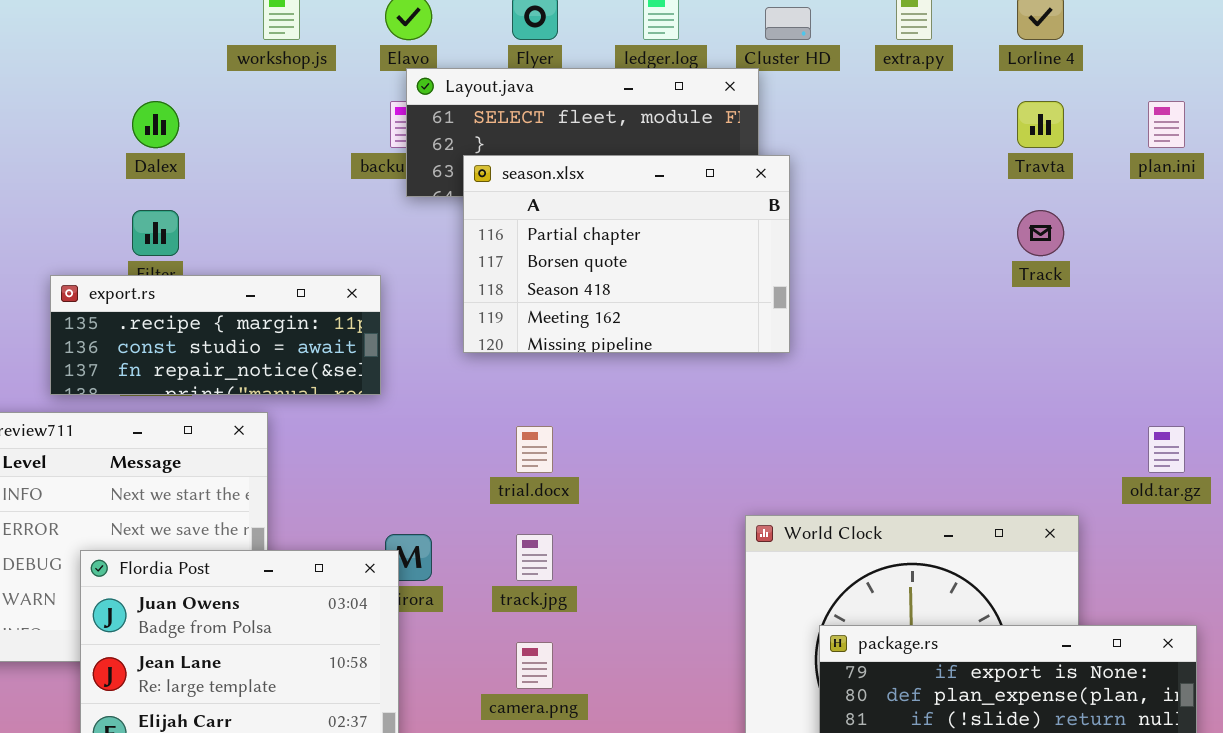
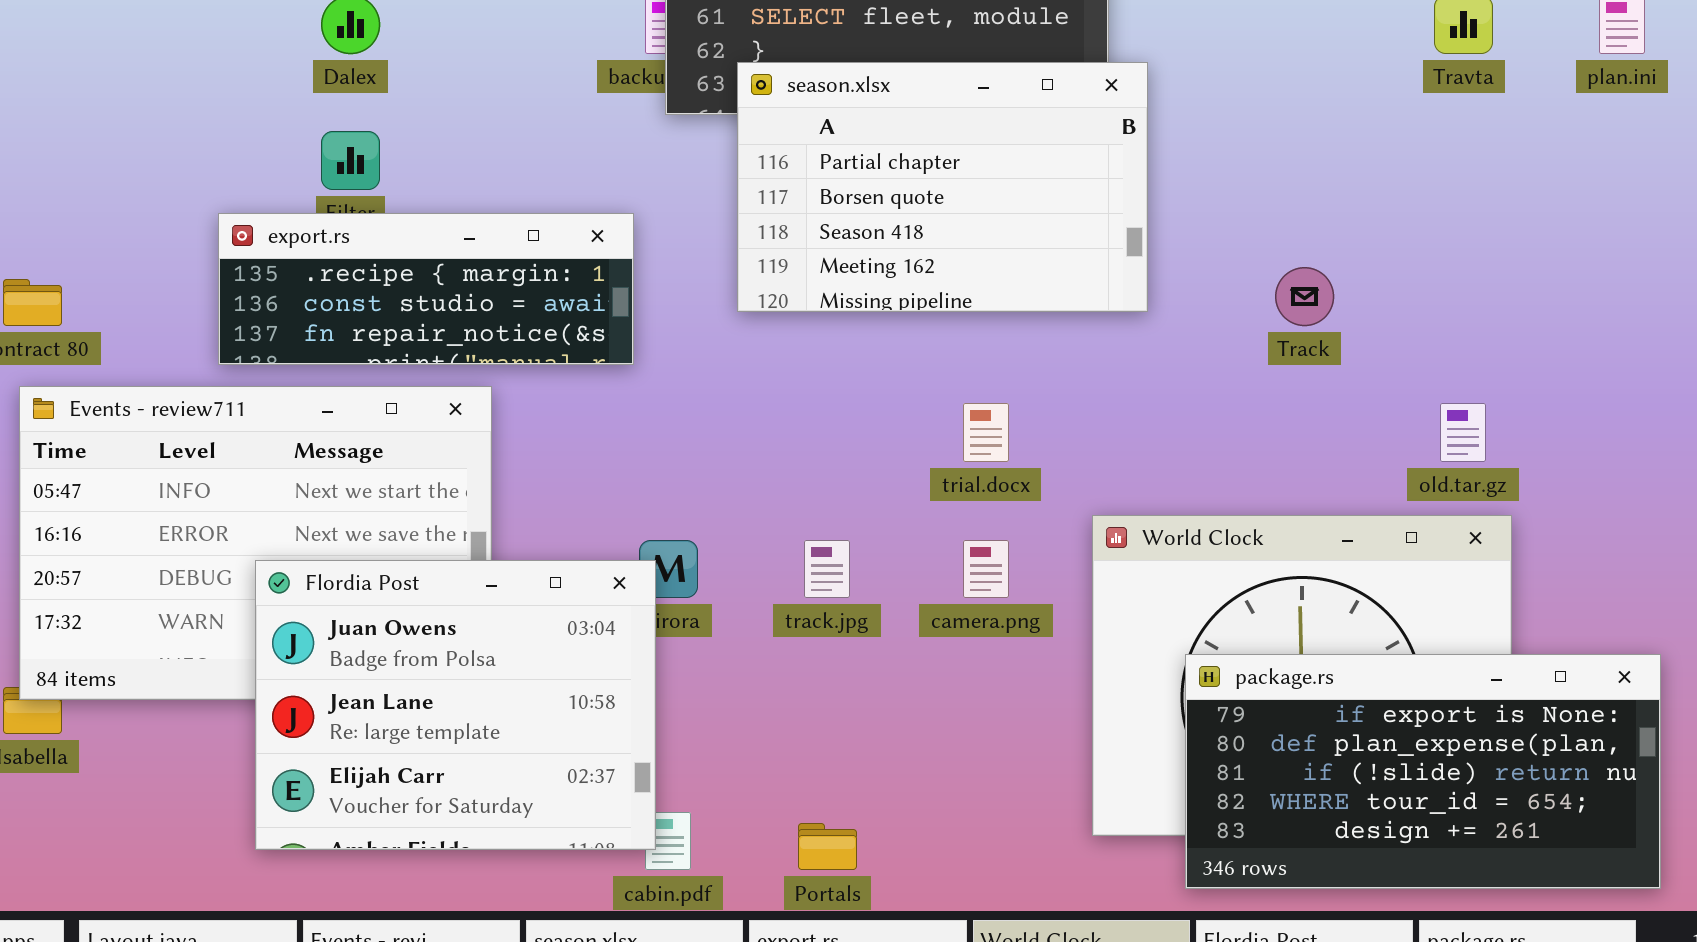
Track: [1017,210,1064,256] -> [1275,267,1334,326], moved
trial.docx: [516,426,553,473] -> [963,403,1009,462], moved
old.tar.gz: [1148,426,1185,473] -> [1440,403,1486,462], moved
camera.png: [516,642,553,689] -> [963,540,1009,598], moved

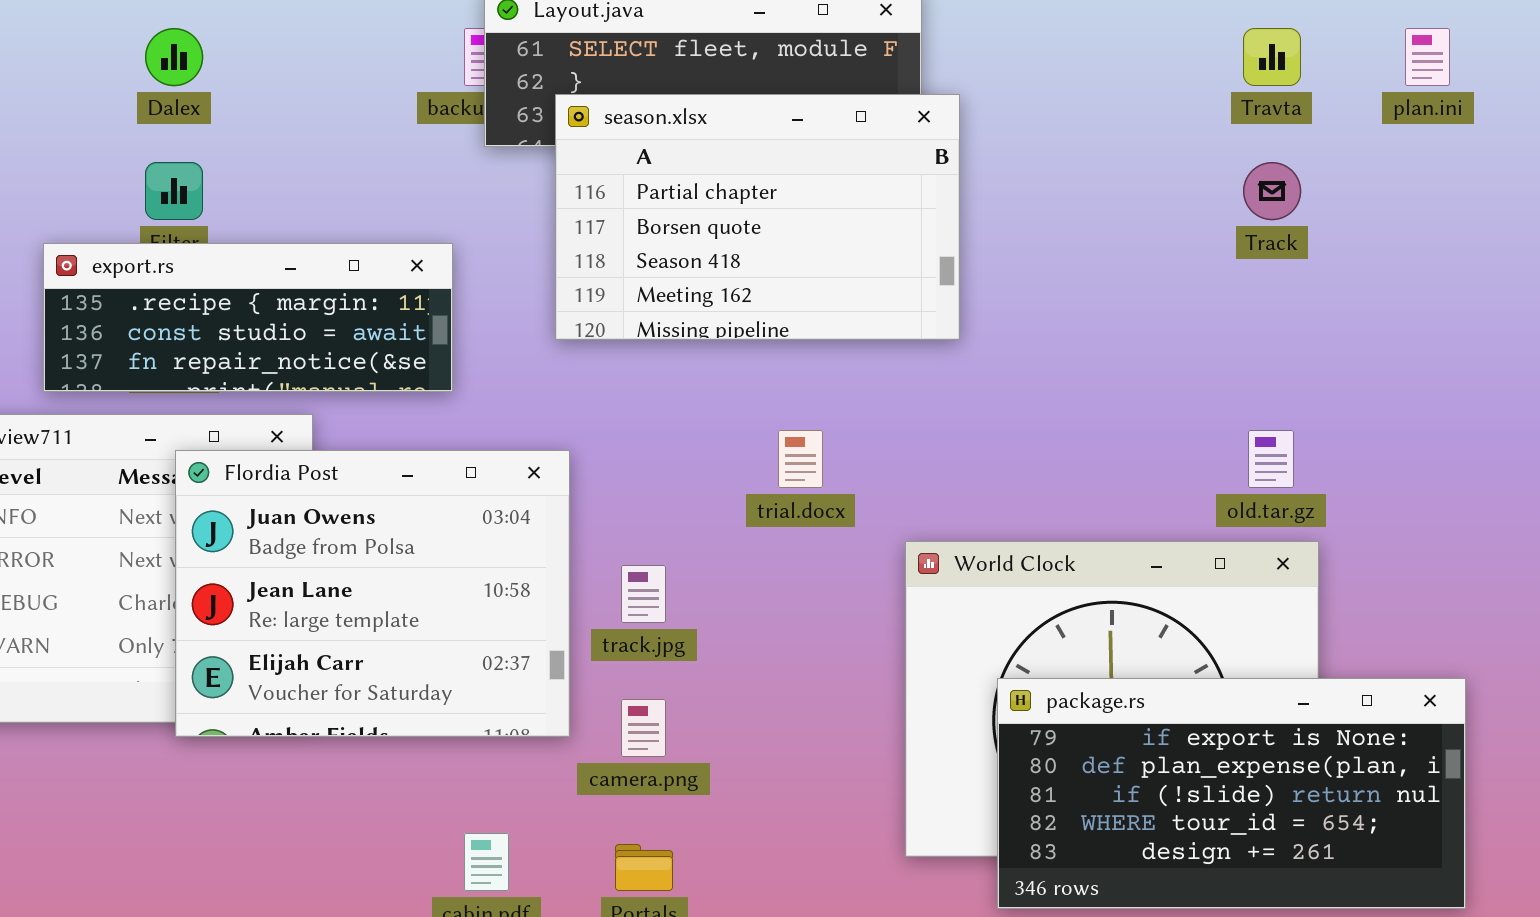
Track: [1275,267,1334,326] -> [1243,162,1301,220], moved
camera.png: [963,540,1009,598] -> [621,699,666,757], moved
Flordia Post: [255,560,656,850] -> [175,450,570,737], moved

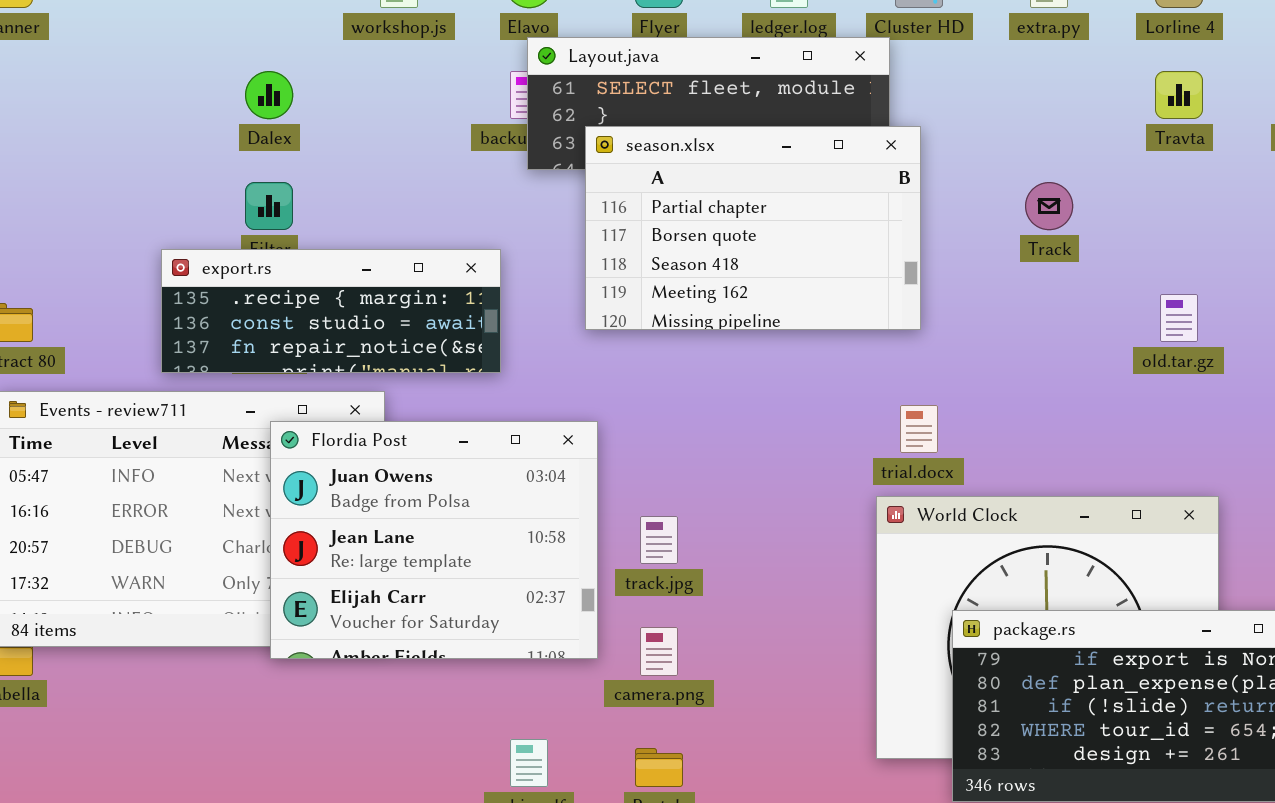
Track: [1243,162,1301,220] -> [1025,182,1073,230], moved
trial.docx: [778,430,823,488] -> [900,405,938,453], moved
old.tar.gz: [1248,430,1294,488] -> [1160,294,1198,342], moved

